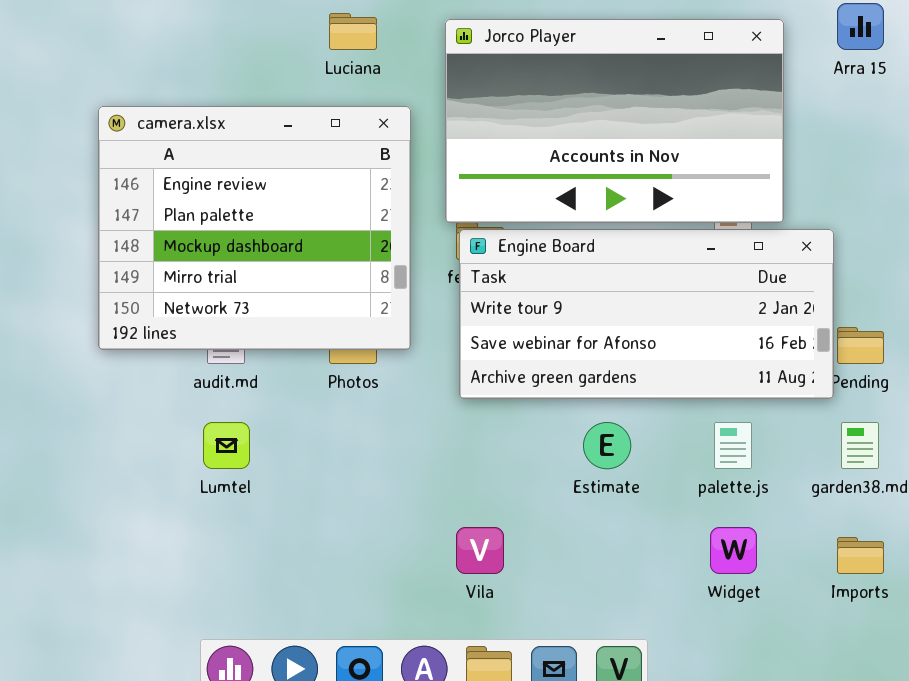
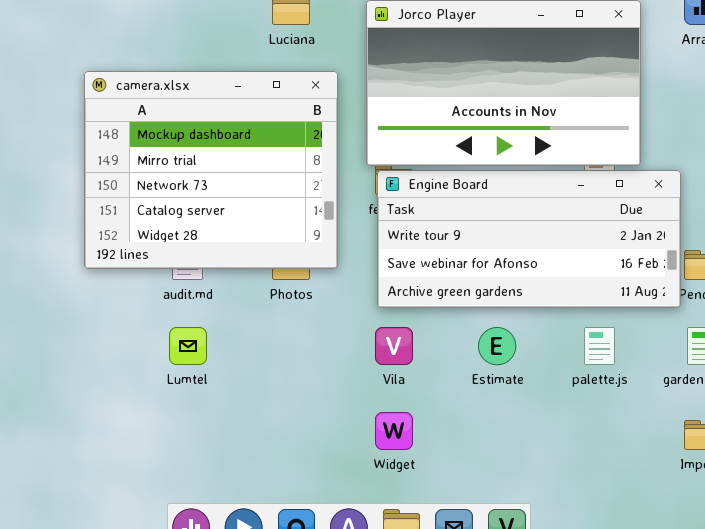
camera.xlsx: [98,106,411,350] -> [84,71,338,269], scrolled down 2 rows
Vila: [456,527,504,574] -> [375,327,413,365], moved
Widget: [710,527,757,574] -> [375,412,413,450], moved

